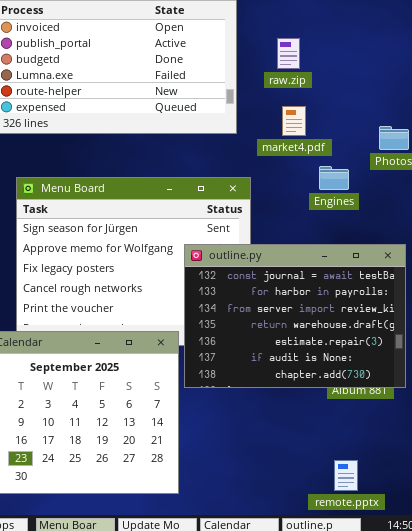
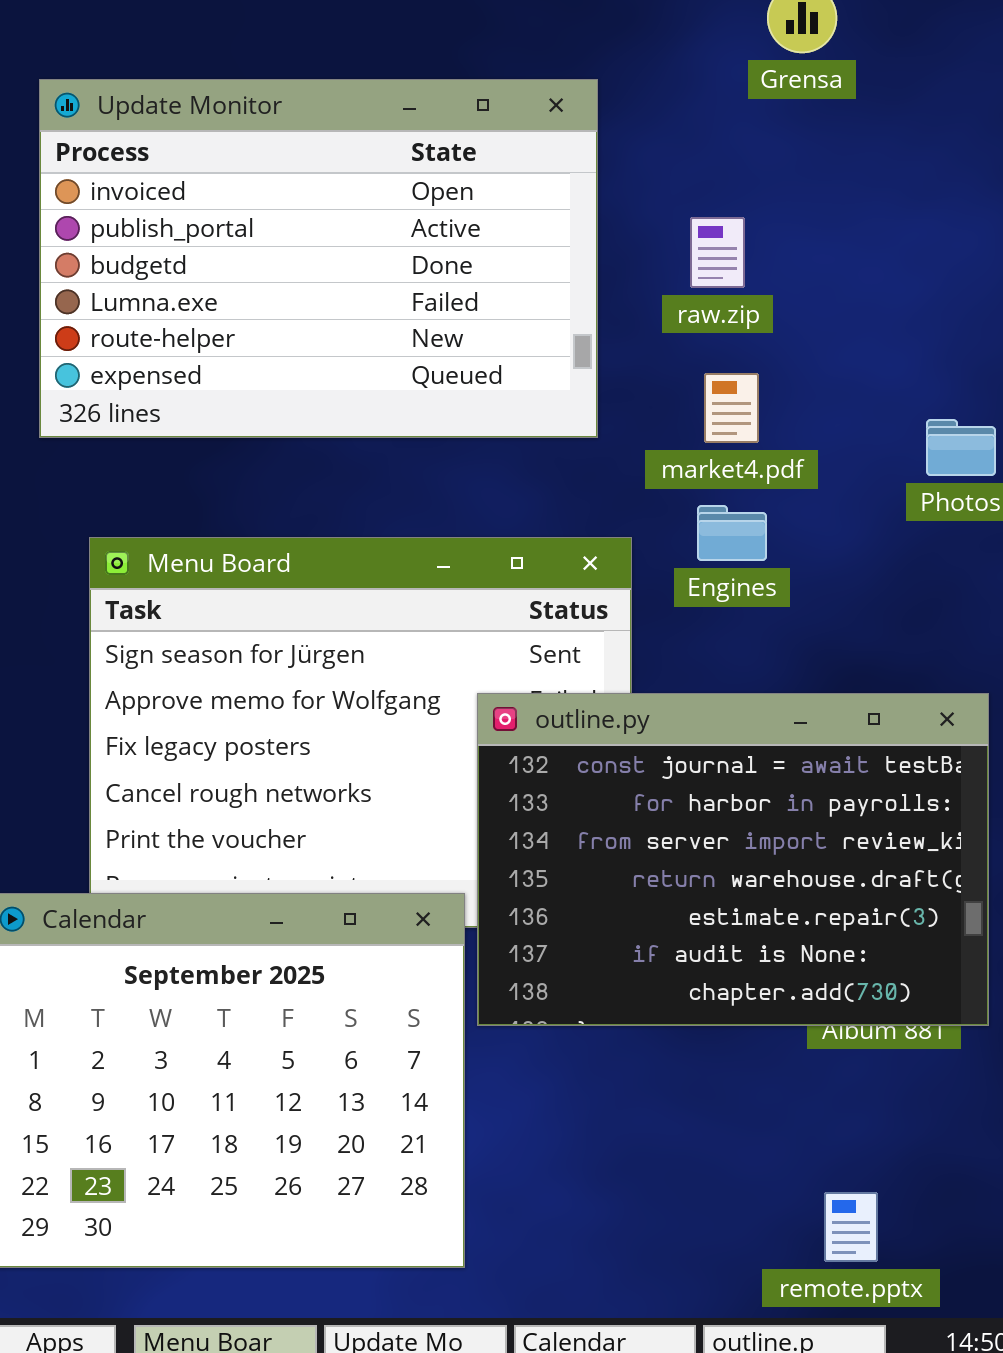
Engines: [319,166,349,190] -> [697,505,767,561], moved

